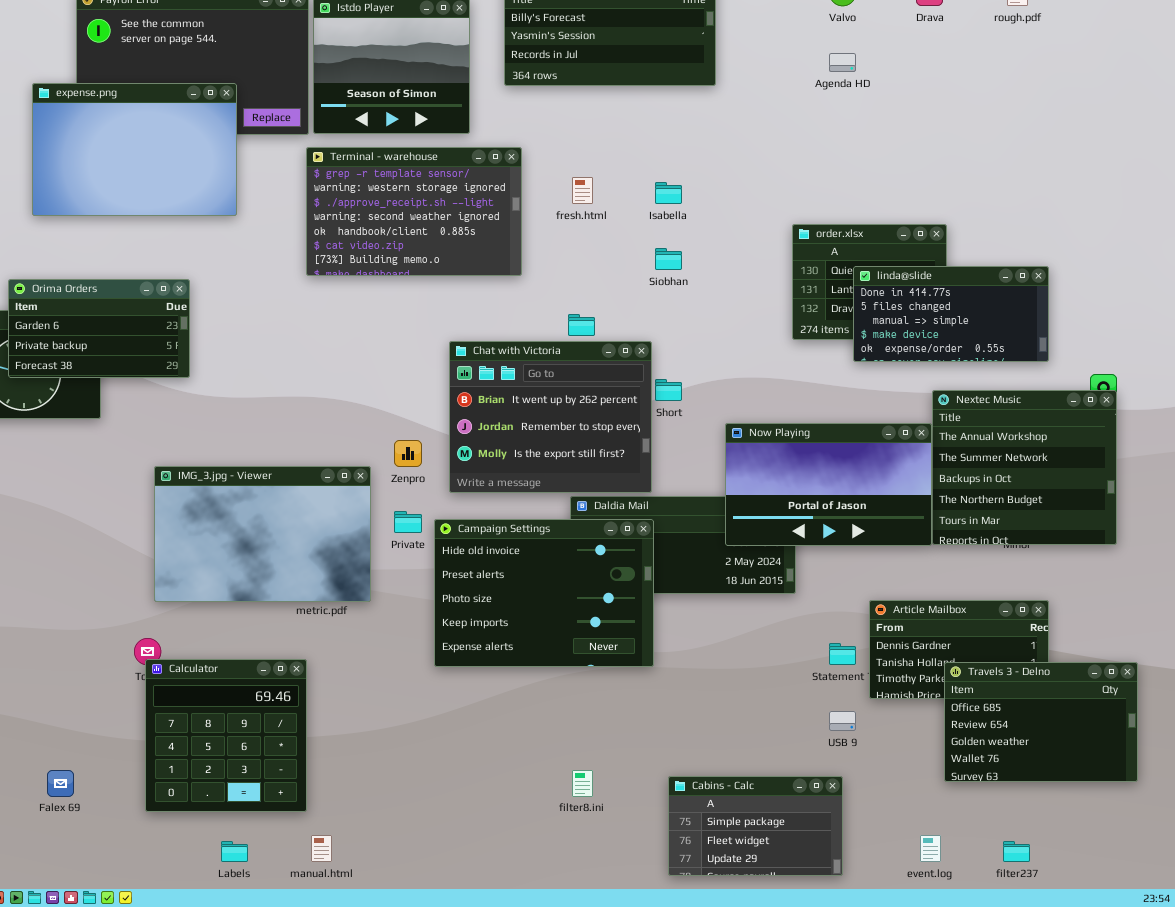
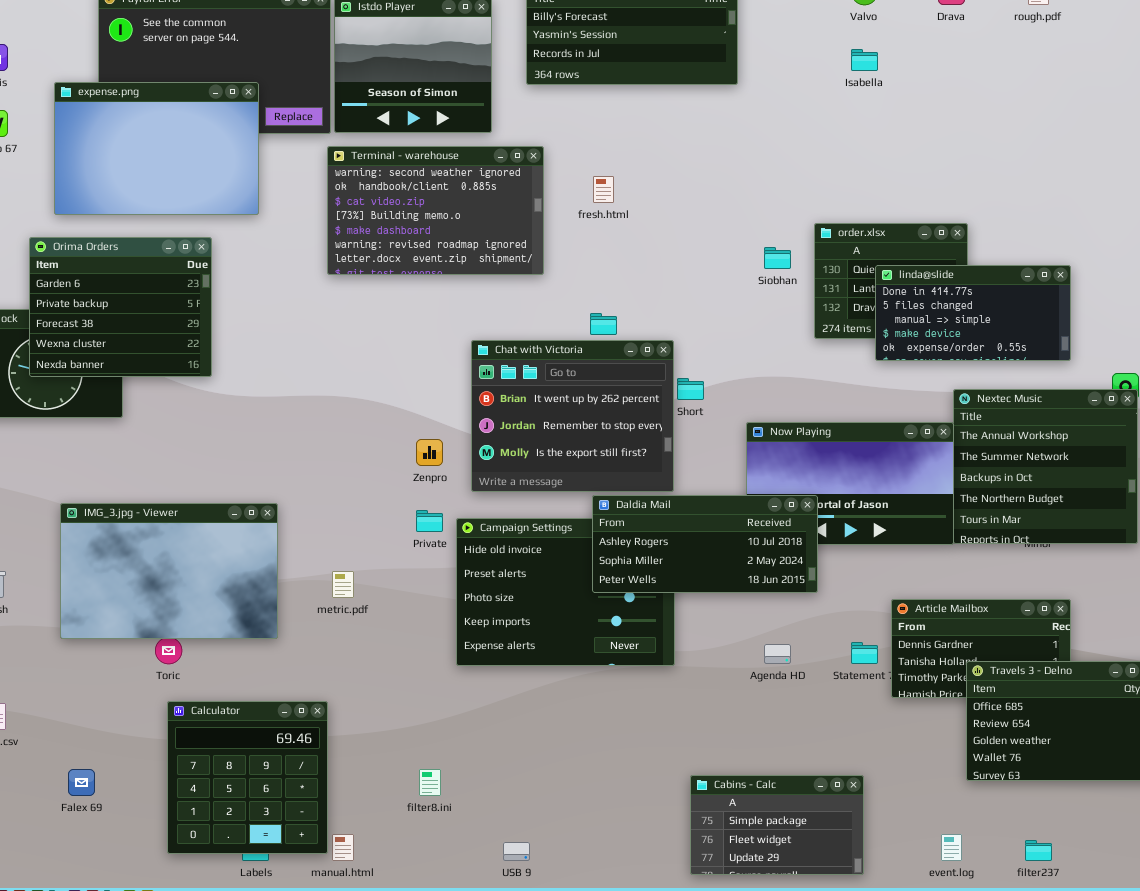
Agenda HD: [829,53,856,72] -> [764,644,791,664], moved
Terminal - warehouse: [306,147,522,276] -> [327,146,544,275], scrolled down 3 rows
Isabella: [655,182,682,204] -> [851,49,878,71], moved
Siobhan: [655,248,682,270] -> [764,247,791,269], moved
Orima Orders: [8,279,190,378] -> [29,237,212,377], resized
IMG_3.jpg - Viewer: [154,466,371,602] -> [60,503,278,639], moved
Daldia Mail: [570,496,796,594] -> [592,495,818,593], raised
Calculator: [145,659,307,812] -> [167,701,328,854], moved
USB 9: [829,711,856,731] -> [503,842,530,861], moved
filter8.ini: [572,770,593,797] -> [419,769,441,796], moved

